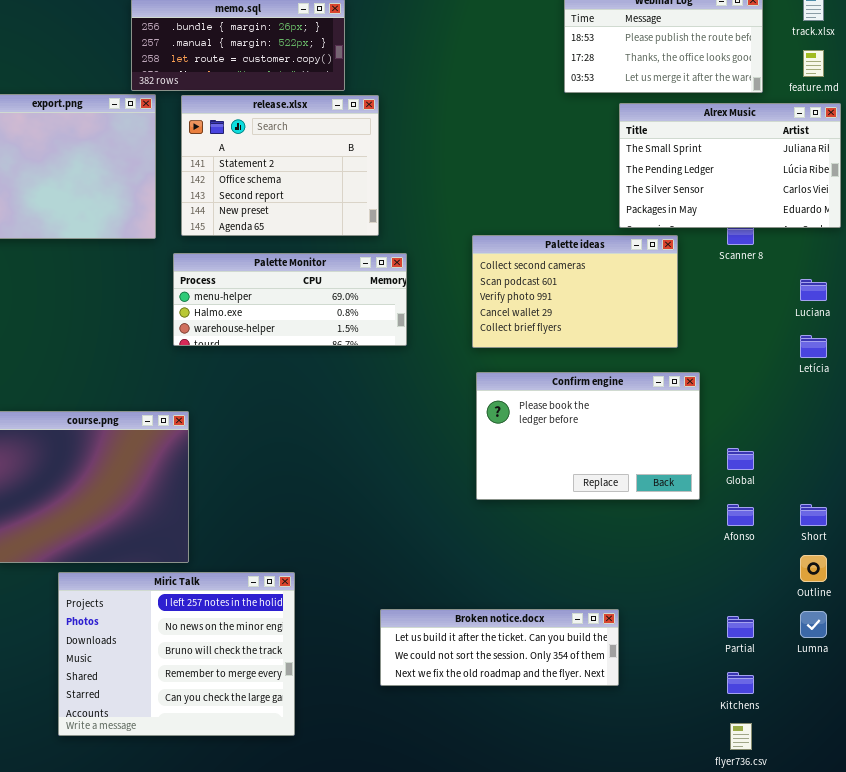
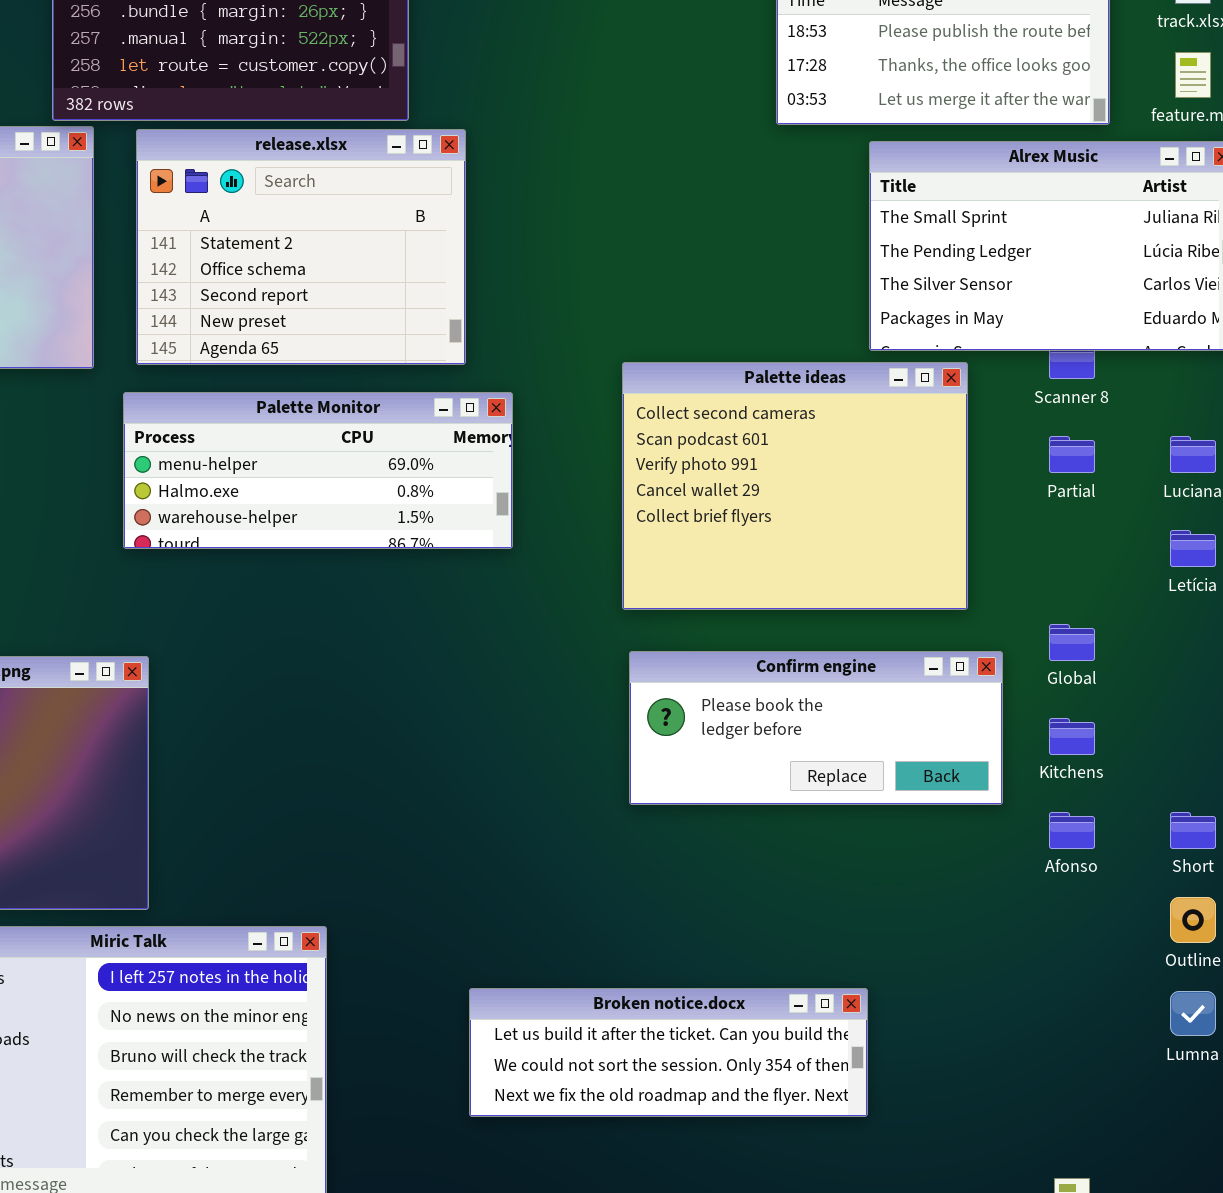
Palette ideas: [472,235,678,348] -> [622,362,968,610], resized
Confirm engine: [476,372,700,500] -> [629,651,1003,805], resized
Global: [727,448,754,470] -> [1049,624,1095,661], moved
Partial: [727,616,754,638] -> [1049,436,1095,473], moved
Kitchens: [727,672,754,694] -> [1049,718,1095,755], moved

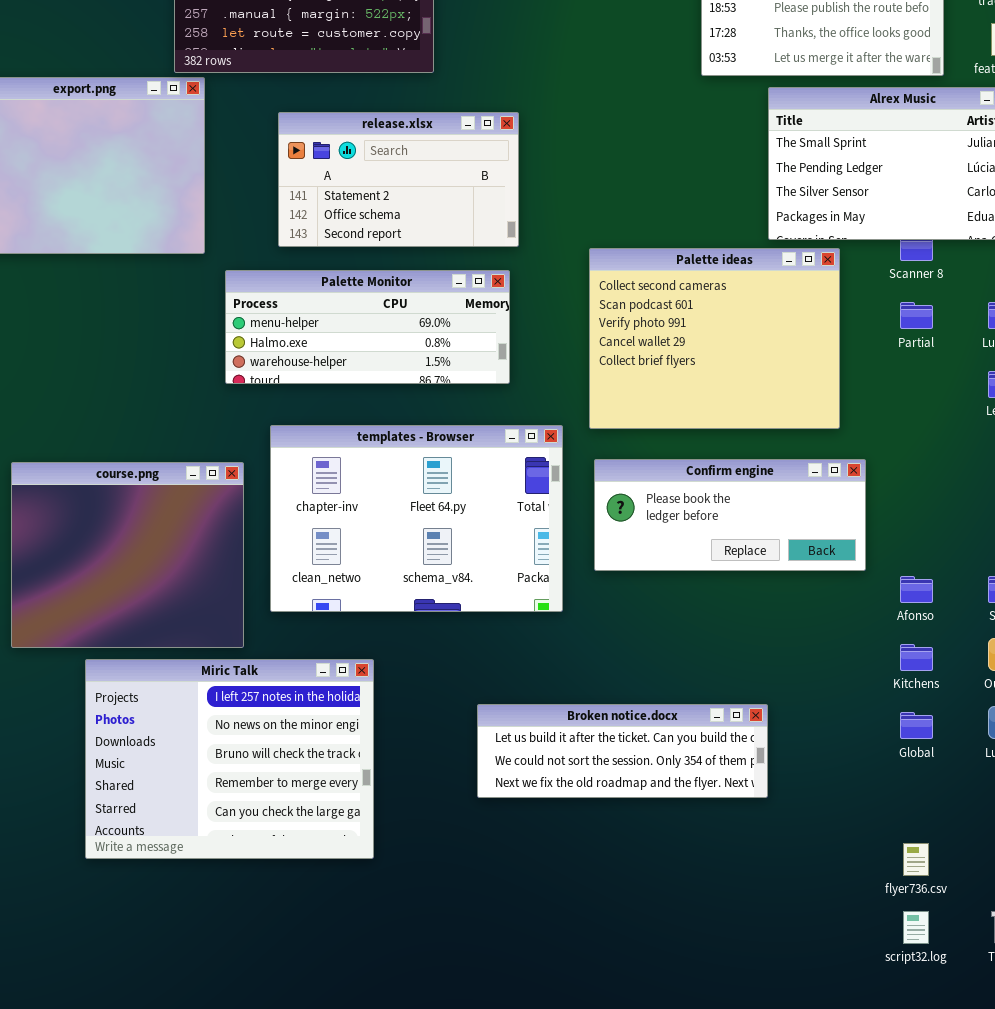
release.xlsx: [136,129,466,365] -> [278,112,519,247], moved, resized
templates - Browser: none -> [270,425,563,612], opened
Global: [1049,624,1095,661] -> [900,712,933,739], moved
Kitchens: [1049,718,1095,755] -> [900,644,933,671], moved

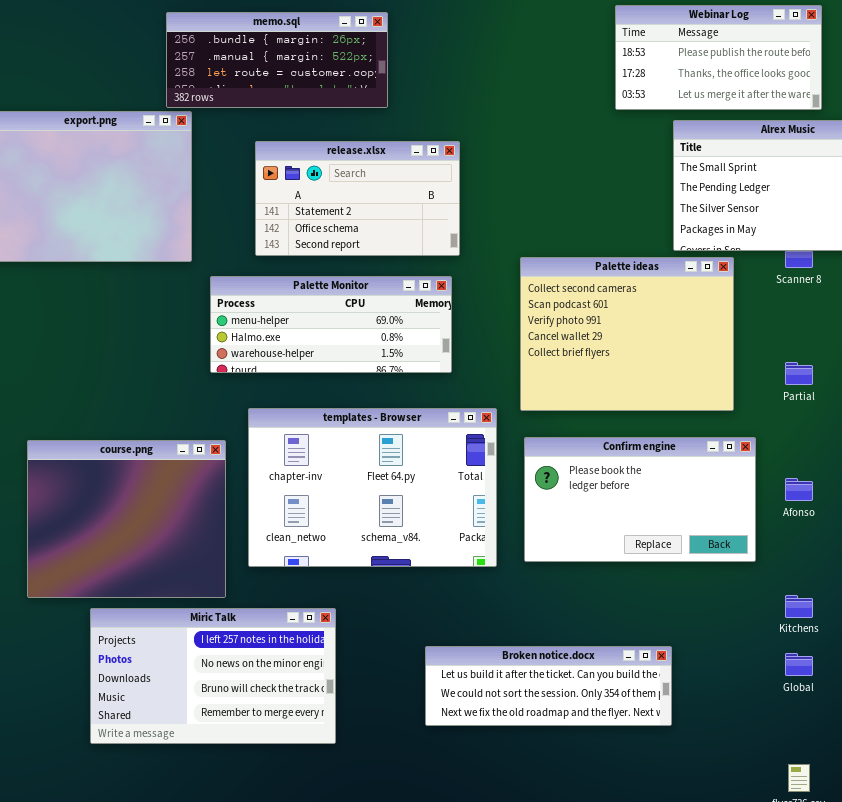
Partial: [900,302,933,329] -> [785,362,813,385], moved
Confirm engine: [594,459,866,571] -> [524,437,756,562], resized
Afonso: [900,576,933,603] -> [785,478,813,501], moved
Miric Talk: [85,659,374,859] -> [90,608,336,744], resized

